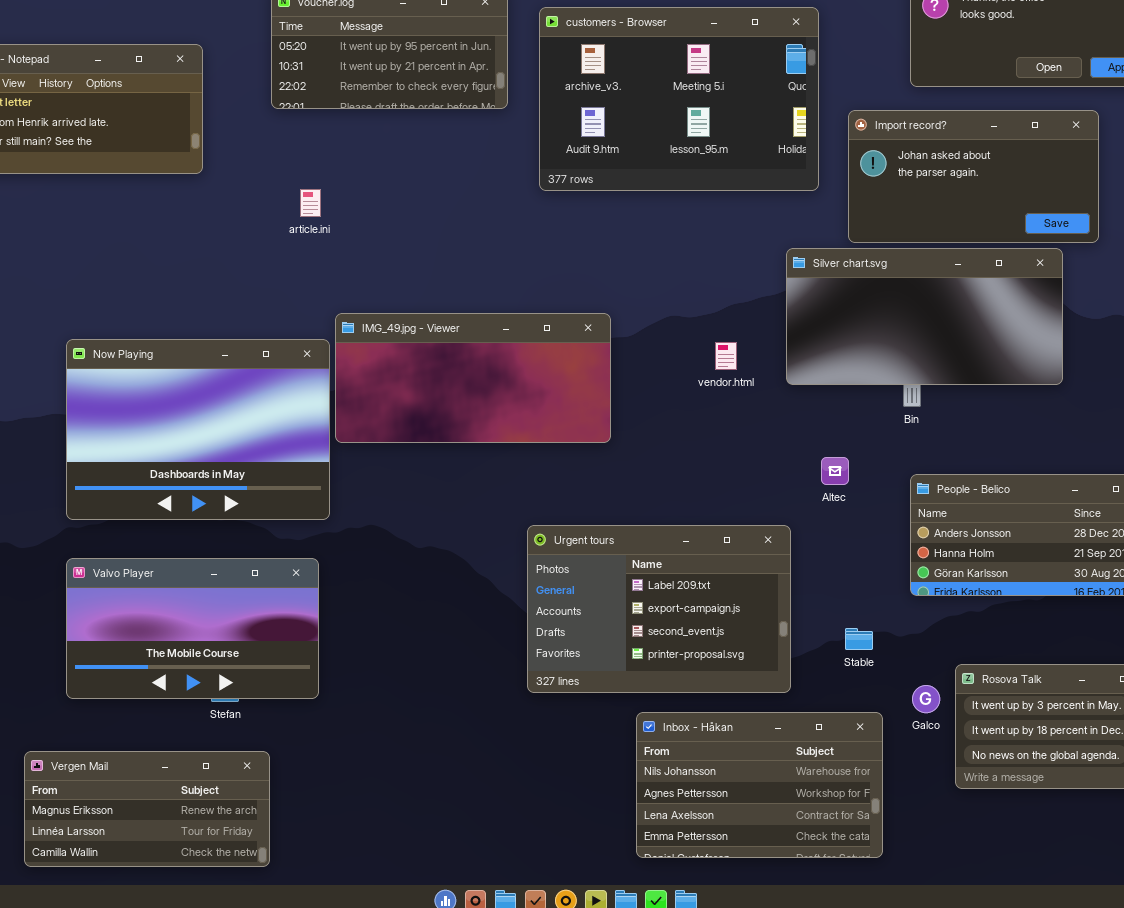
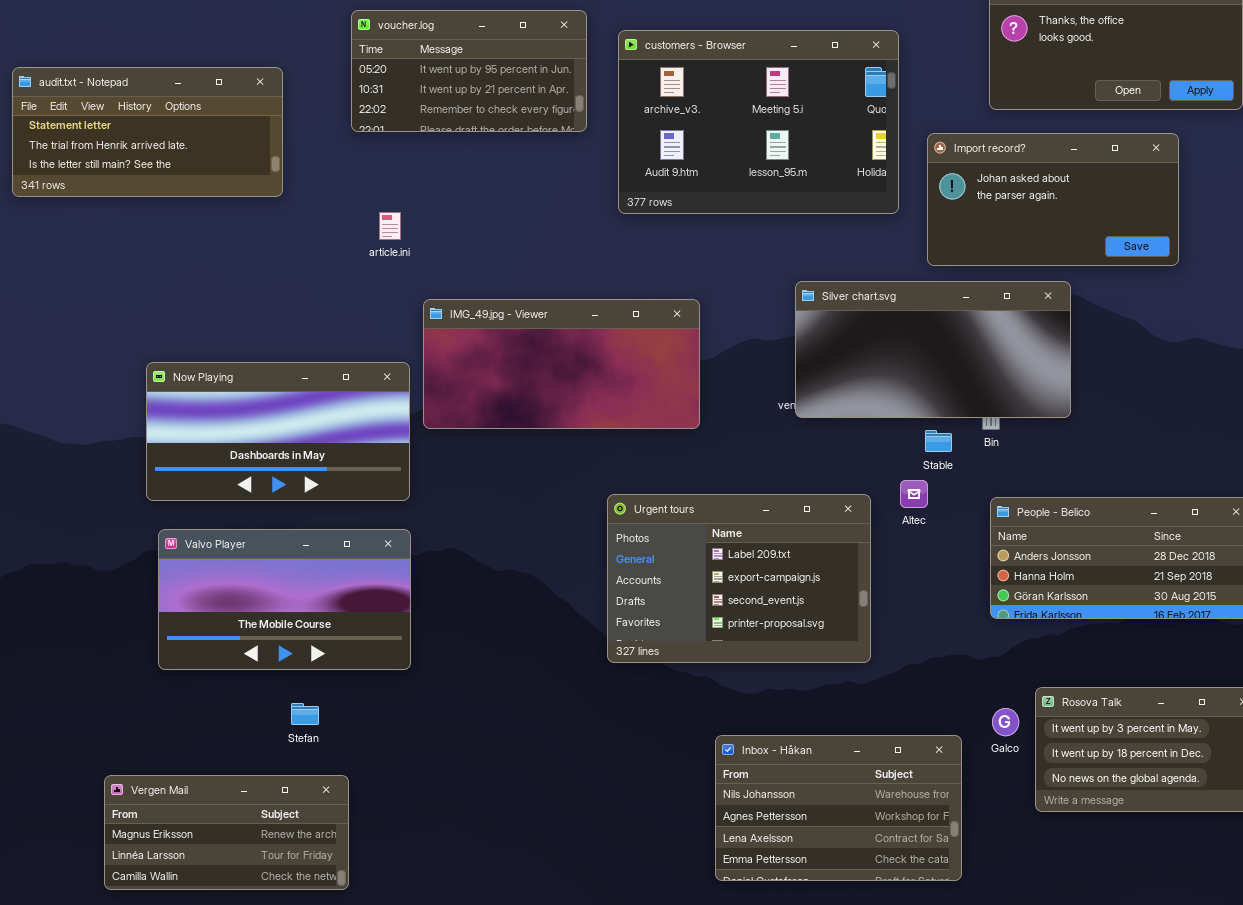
Silver chart.svg: [786,248,1063,385] -> [795,281,1071,418], moved
IMG_49.jpg - Viewer: [335,313,611,443] -> [423,299,700,429], moved
Now Playing: [66,339,330,520] -> [146,362,410,501], resized
Urgent tours: [527,525,791,693] -> [607,494,871,663], moved
Valvo Player: [66,558,319,699] -> [158,529,411,670], moved
Stable: [845,628,873,650] -> [925,430,952,452], moved

